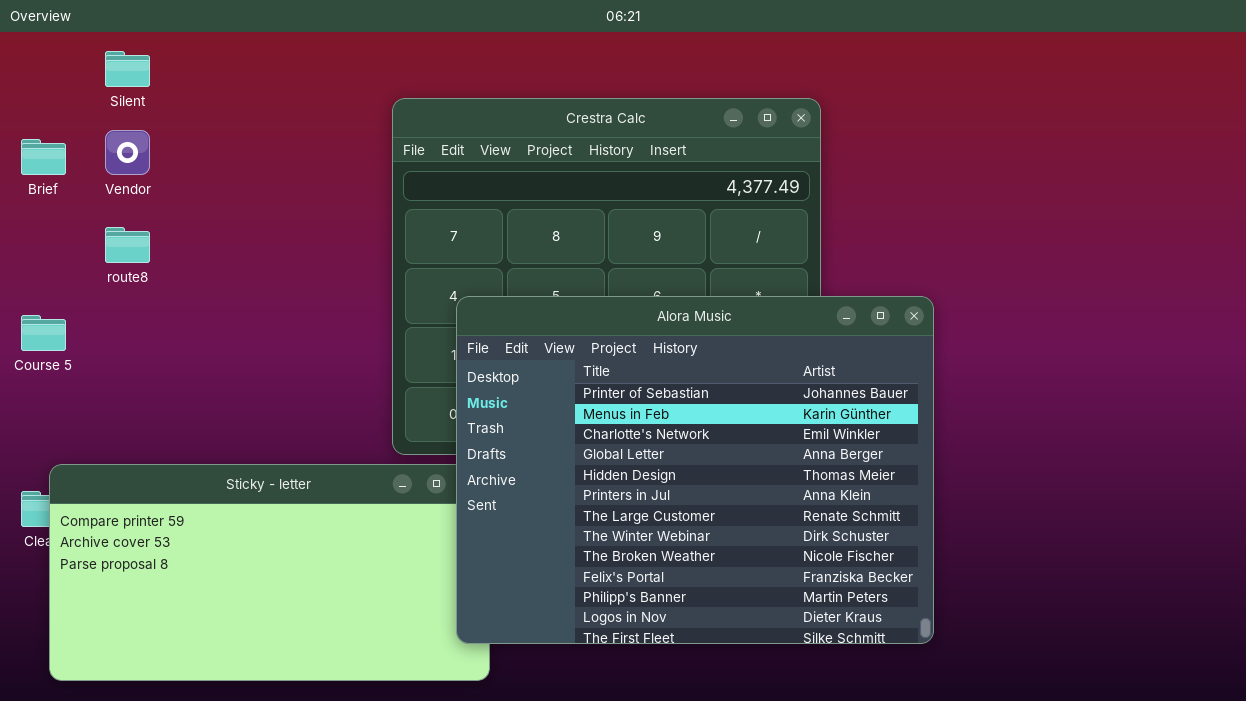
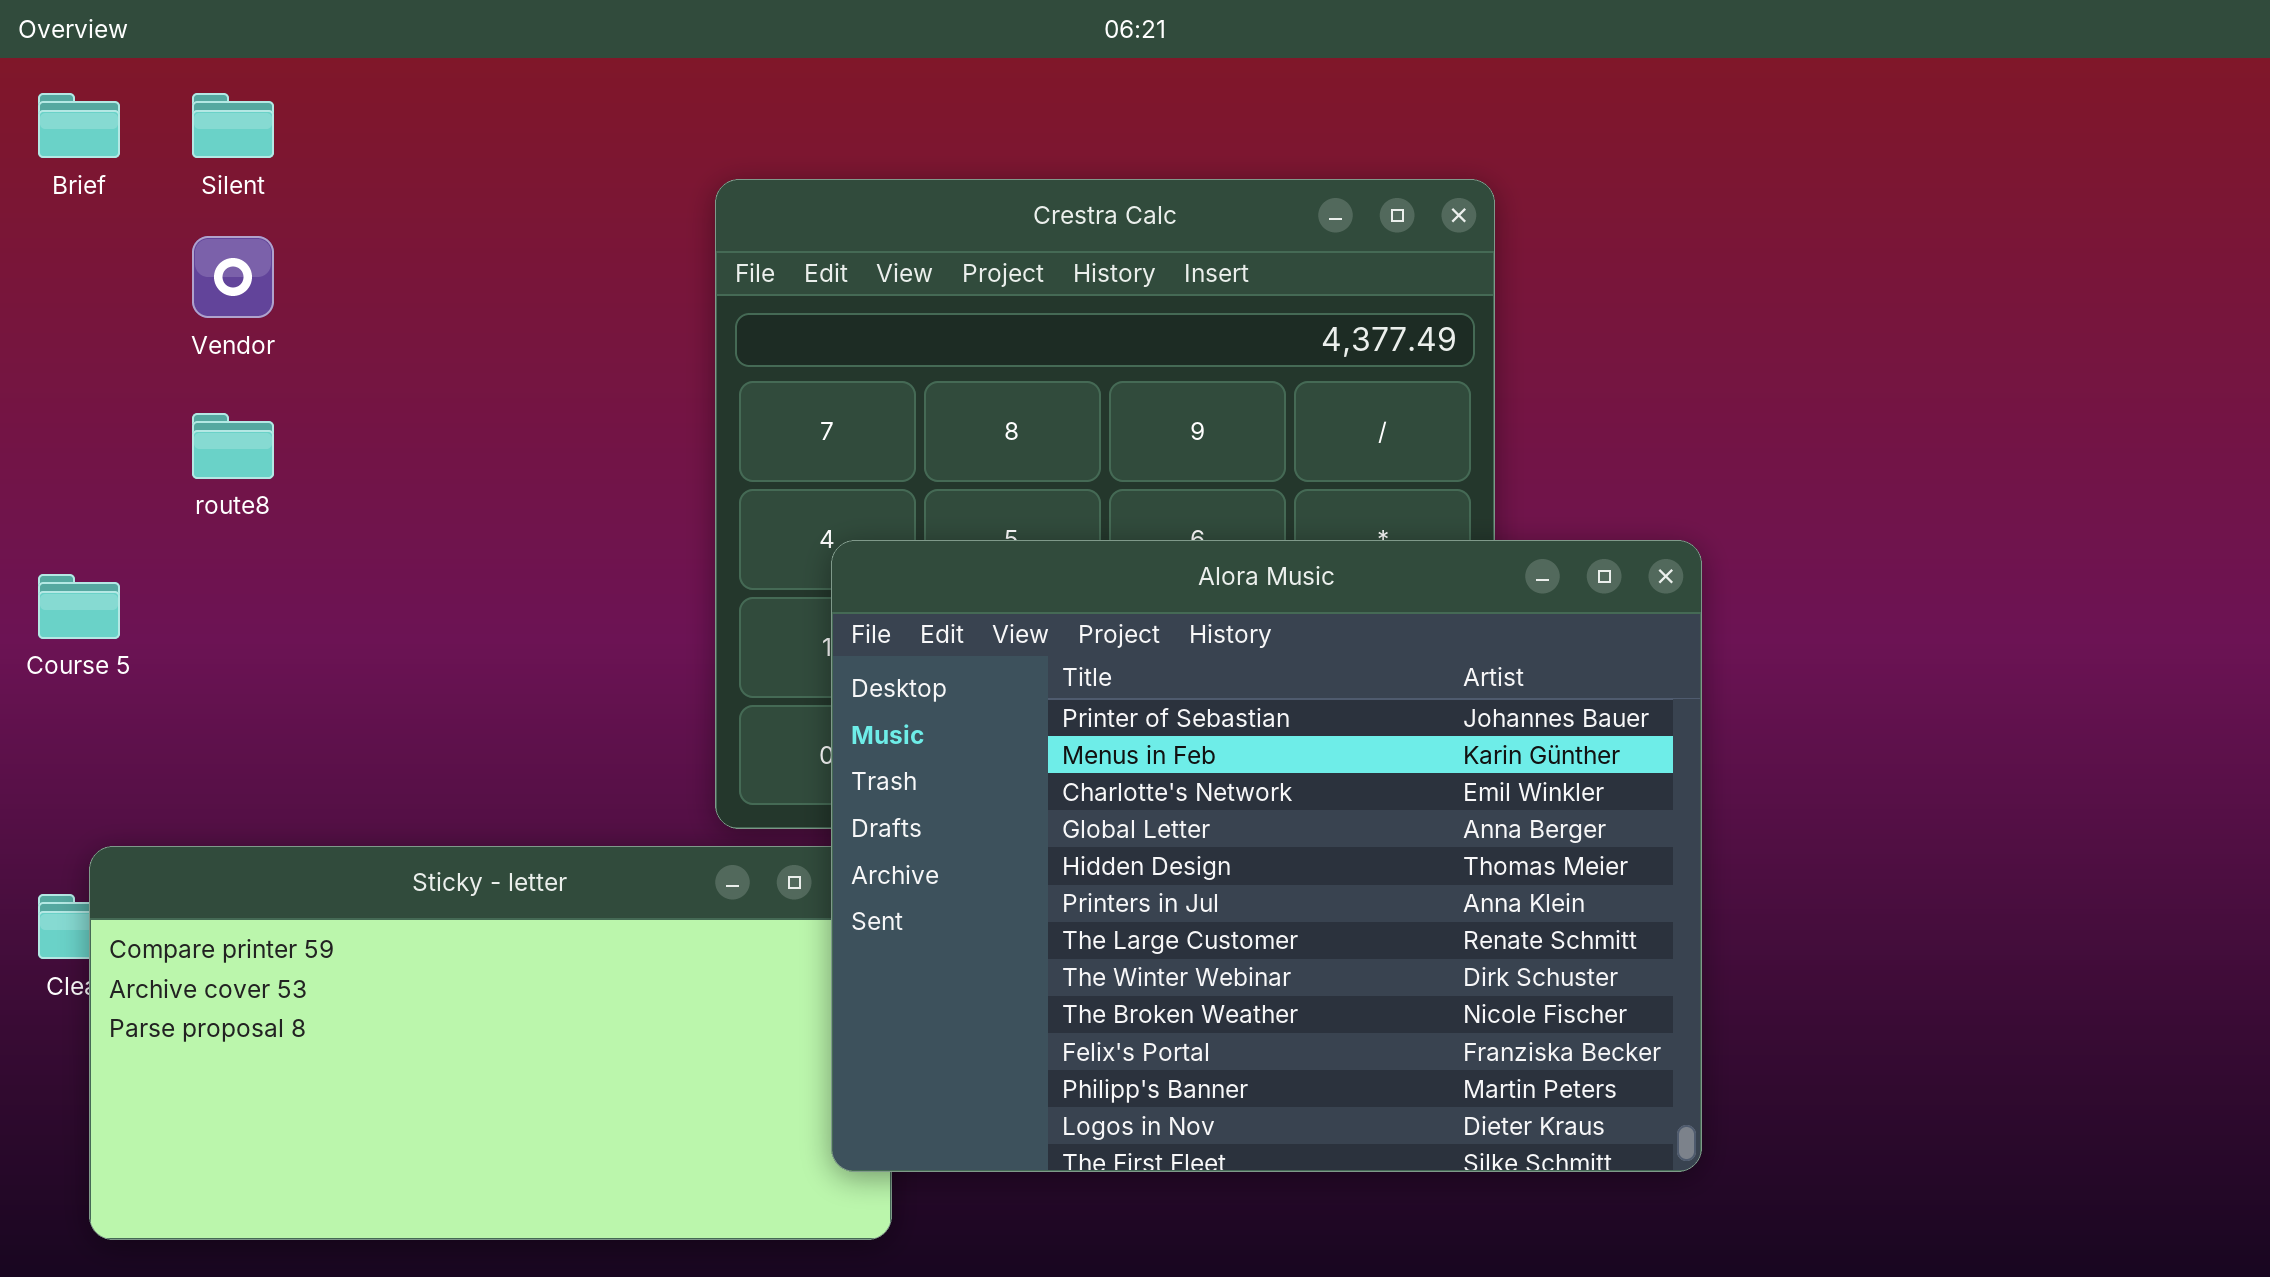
Brief: [21,139,66,175] -> [38,93,120,158], moved

